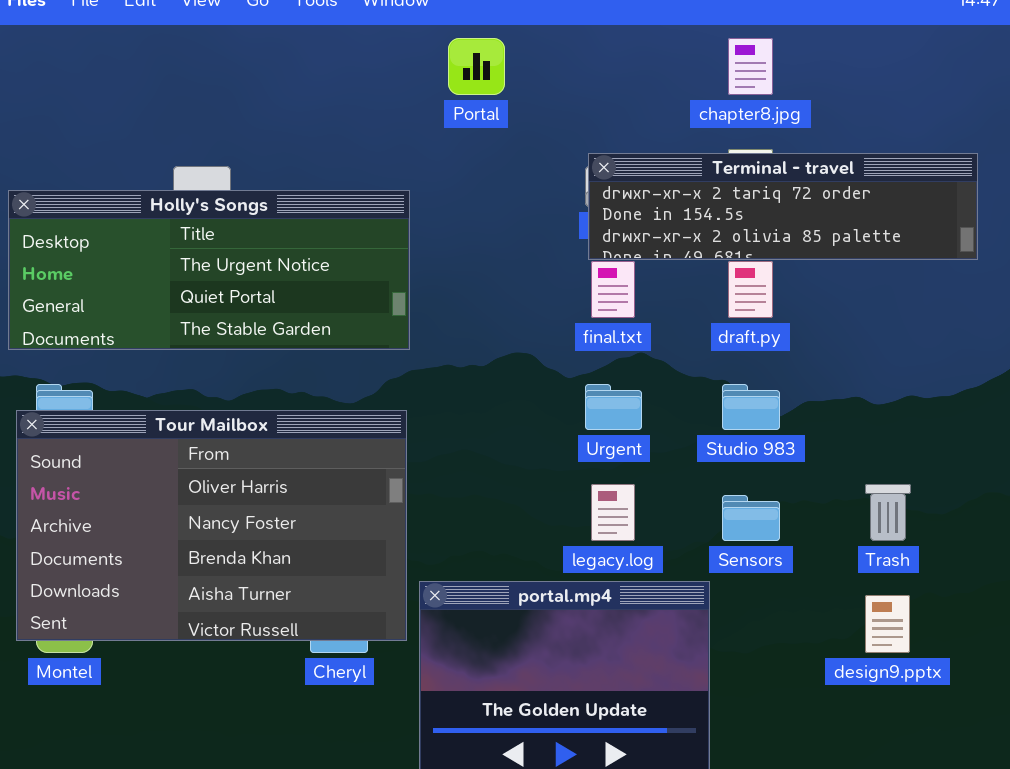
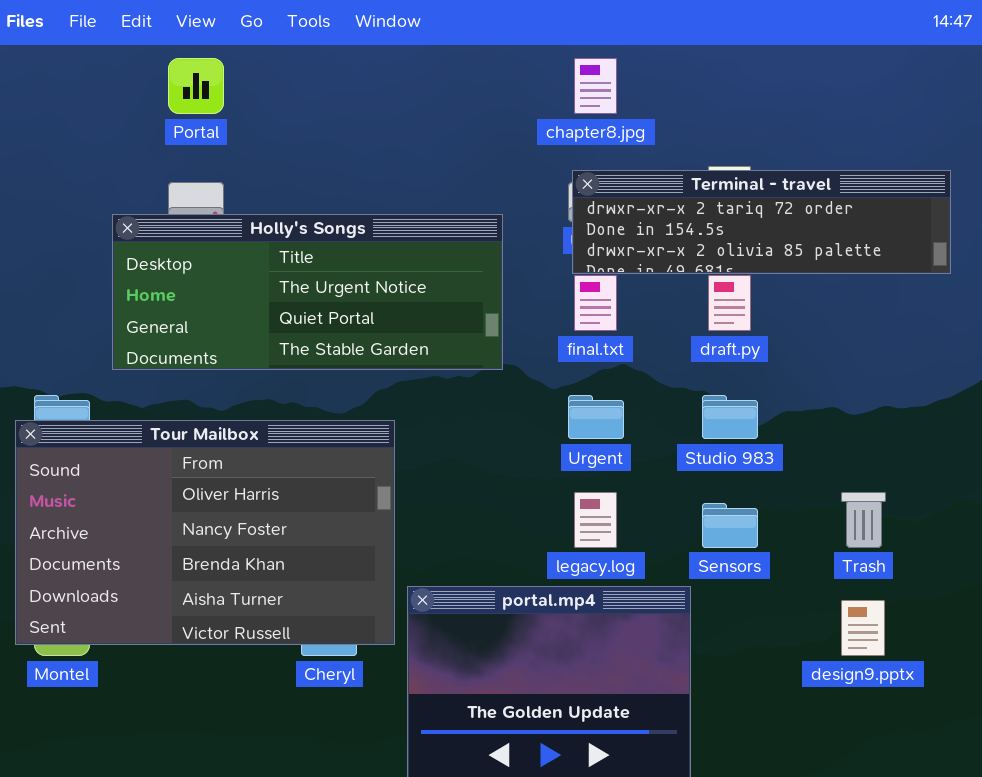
Portal: [448,38,505,95] -> [168,58,224,114], moved
chapter8.jpg: [728,38,773,95] -> [574,58,617,114], moved
Holly's Songs: [8,190,410,350] -> [112,214,503,370], moved

